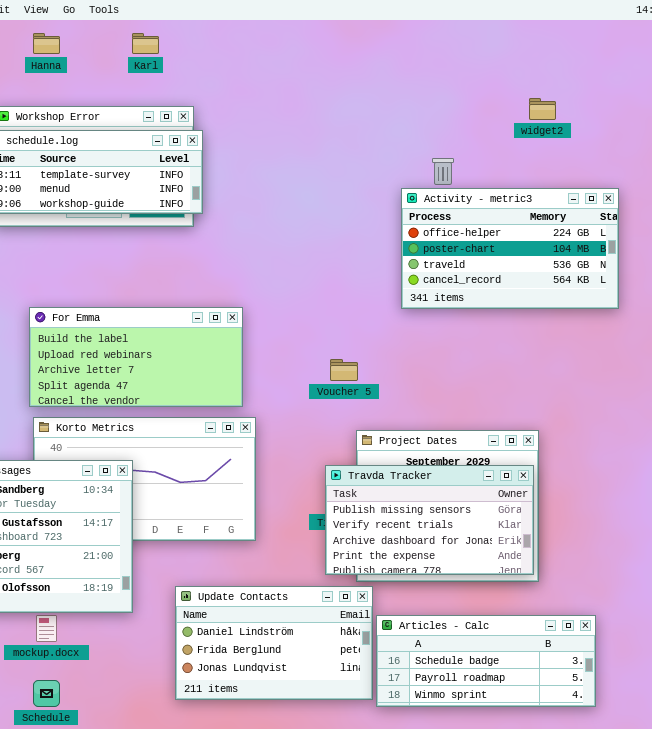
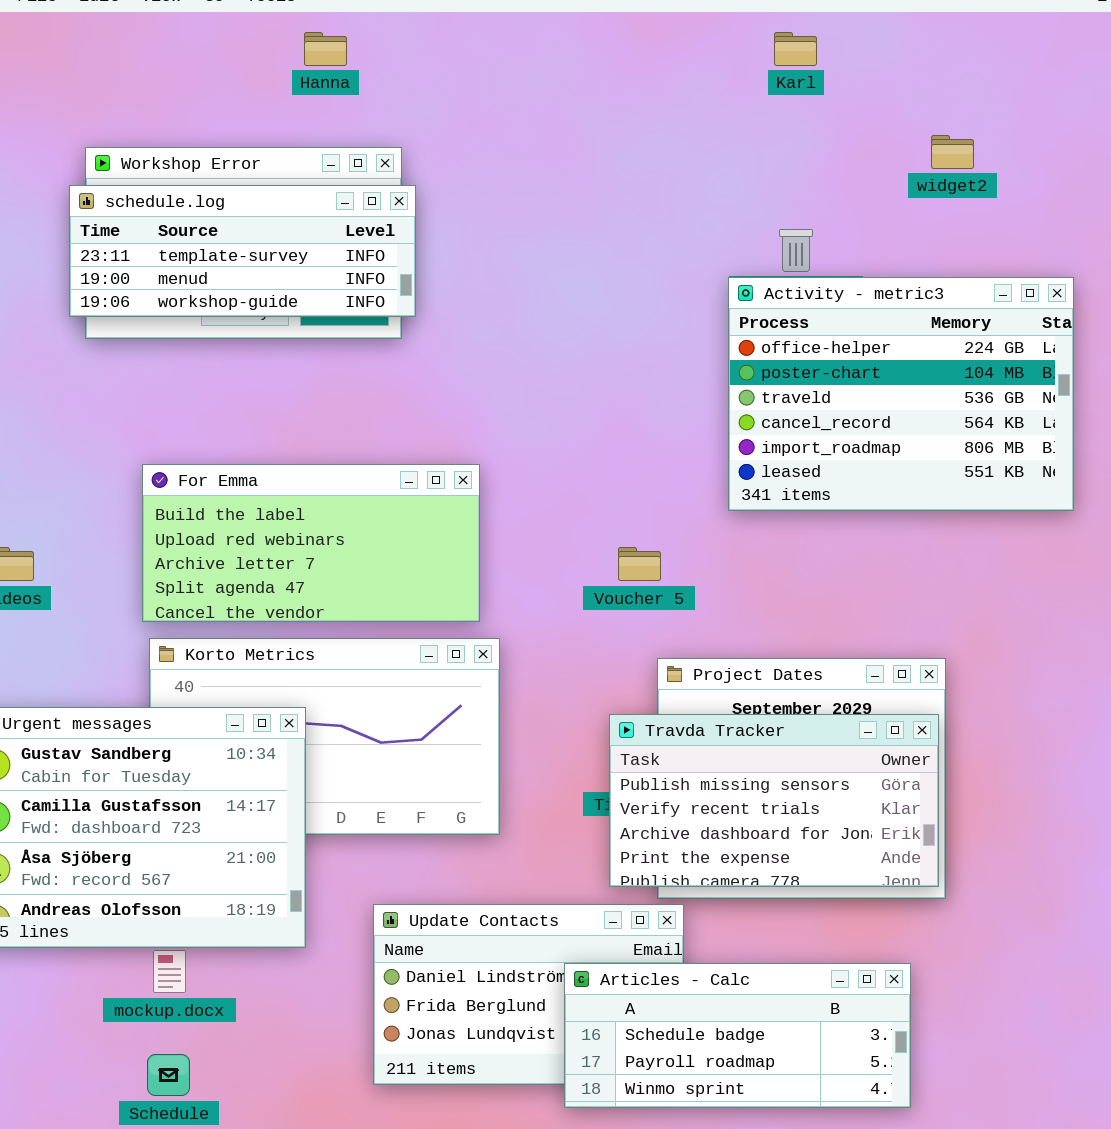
Hanna: [33,33,60,54] -> [304,32,347,66], moved
Karl: [132,33,159,54] -> [774,32,817,66], moved
Activity - metric3: [401,188,619,309] -> [728,277,1074,511], resized
Articles - Calc: [376,615,596,707] -> [564,963,911,1108], moved

